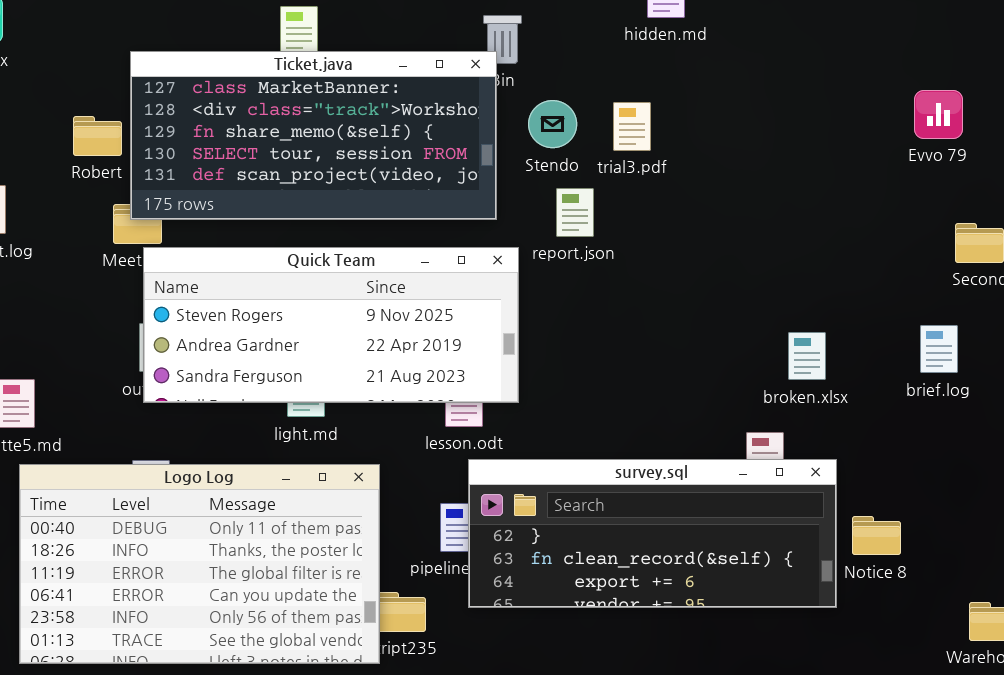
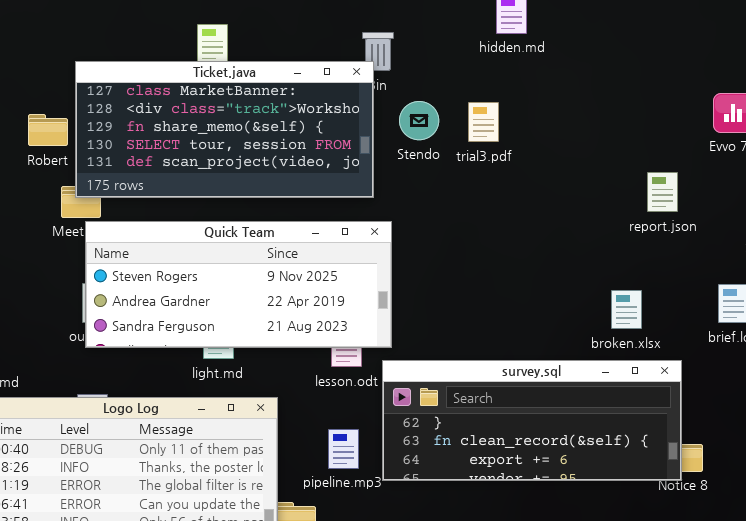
report.json: [556,188,594,237] -> [647,172,678,212], moved
survey.sql: [468,459,837,608] -> [382,360,682,481], moved

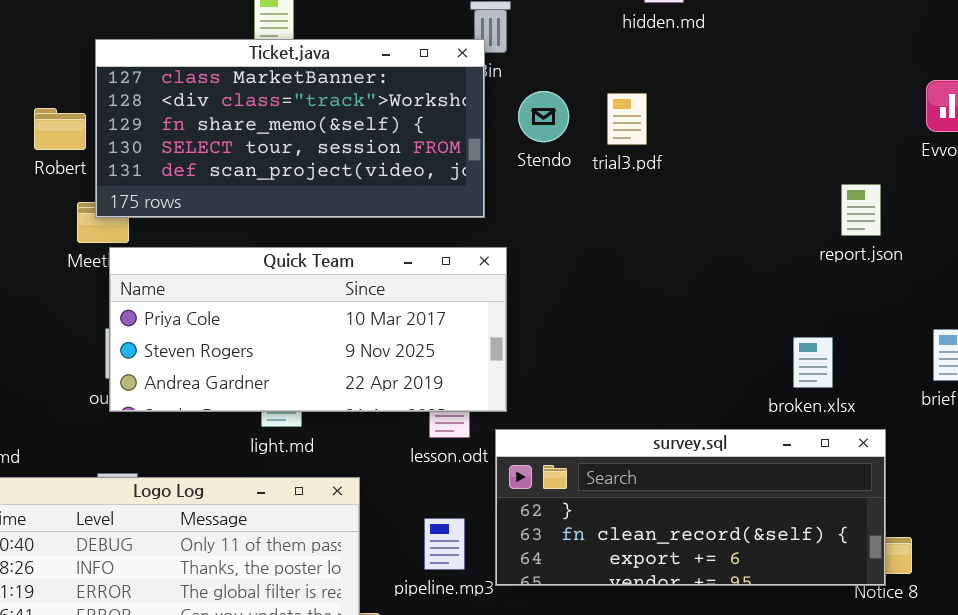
Quick Team: [85,221,392,348] -> [109,247,507,412], scrolled up 1 row

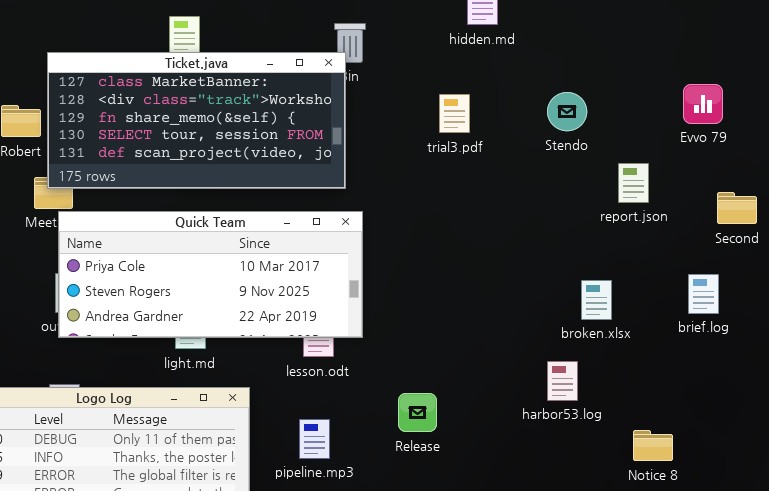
Stendo: [518,91,569,142] -> [547,92,587,131], moved
survey.sql: [495,429,886,586] -> none, closed

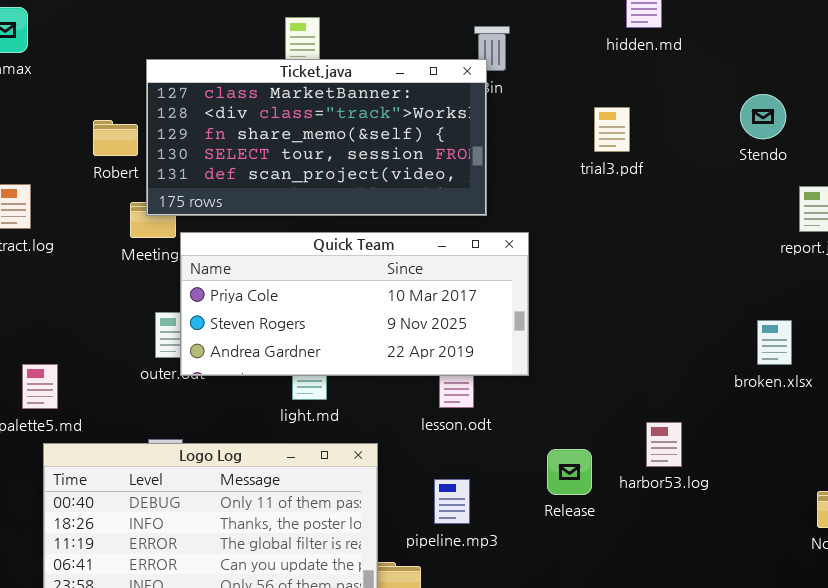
Stendo: [547,92,587,131] -> [740,94,786,139], moved
Quick Team: [58,211,363,338] -> [180,232,529,376], moved
harbor53.log: [547,361,578,401] -> [646,422,682,467], moved

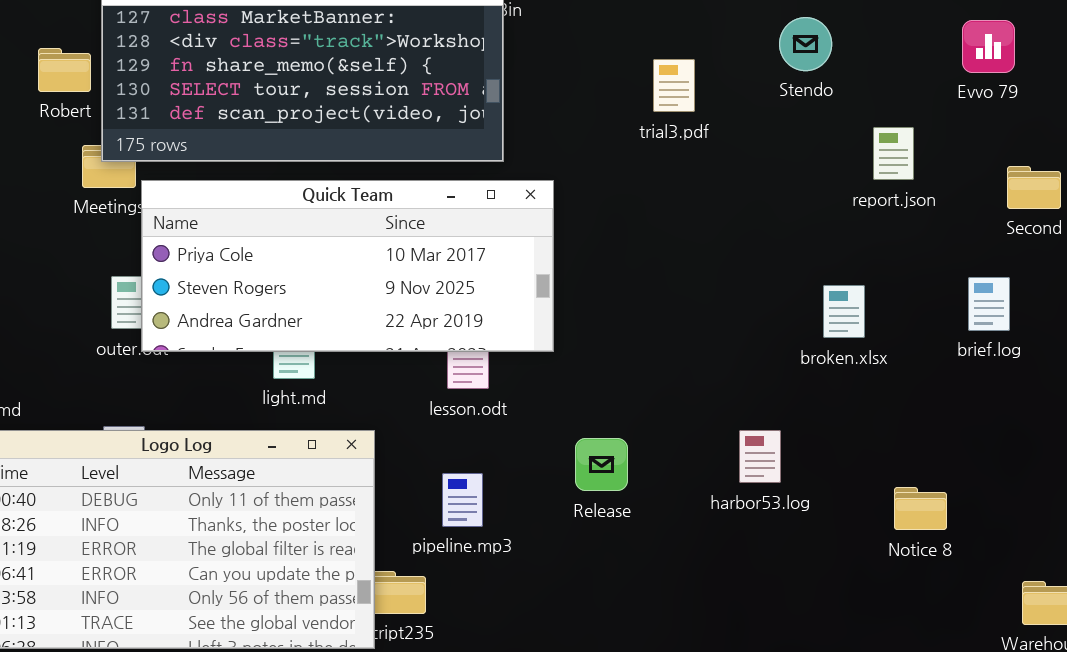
Stendo: [740,94,786,139] -> [779,17,832,71], moved
trial3.pdf: [594,107,630,152] -> [653,59,695,112], moved
harbor53.log: [646,422,682,467] -> [739,430,781,483], moved

